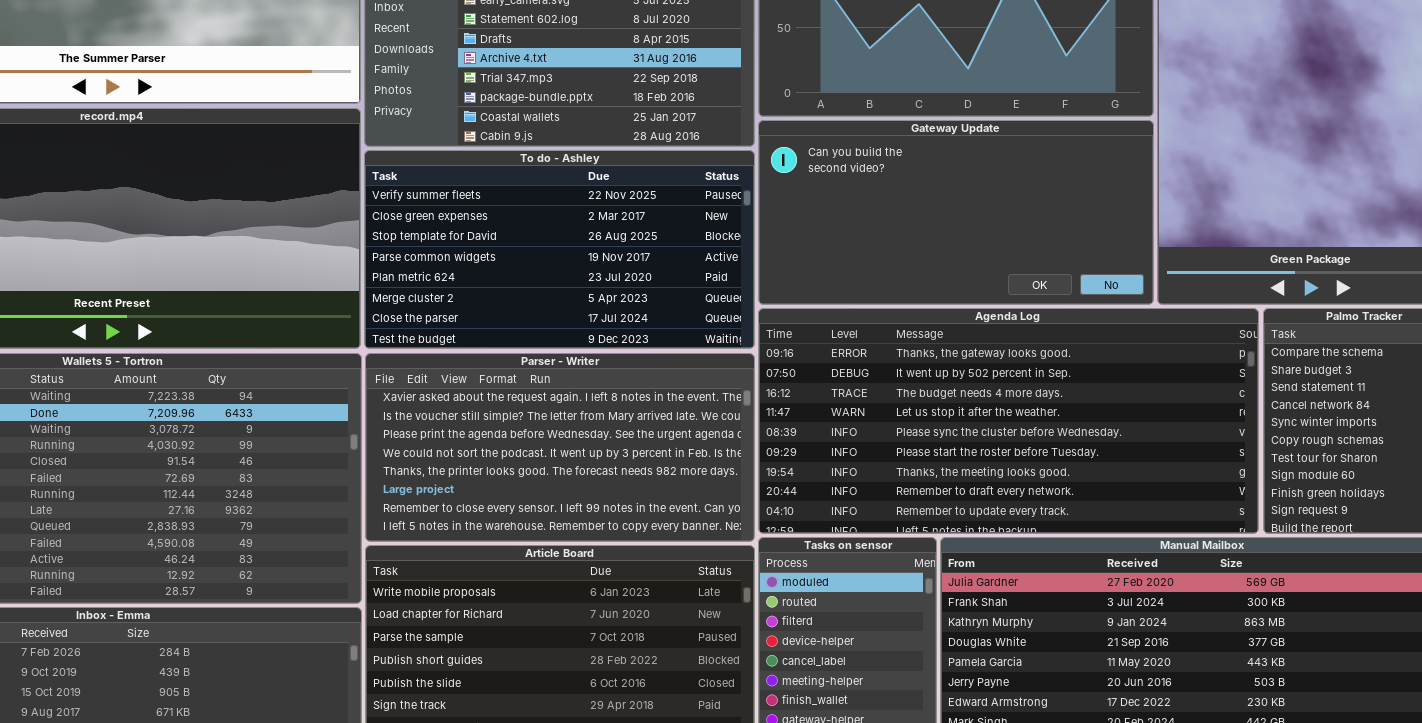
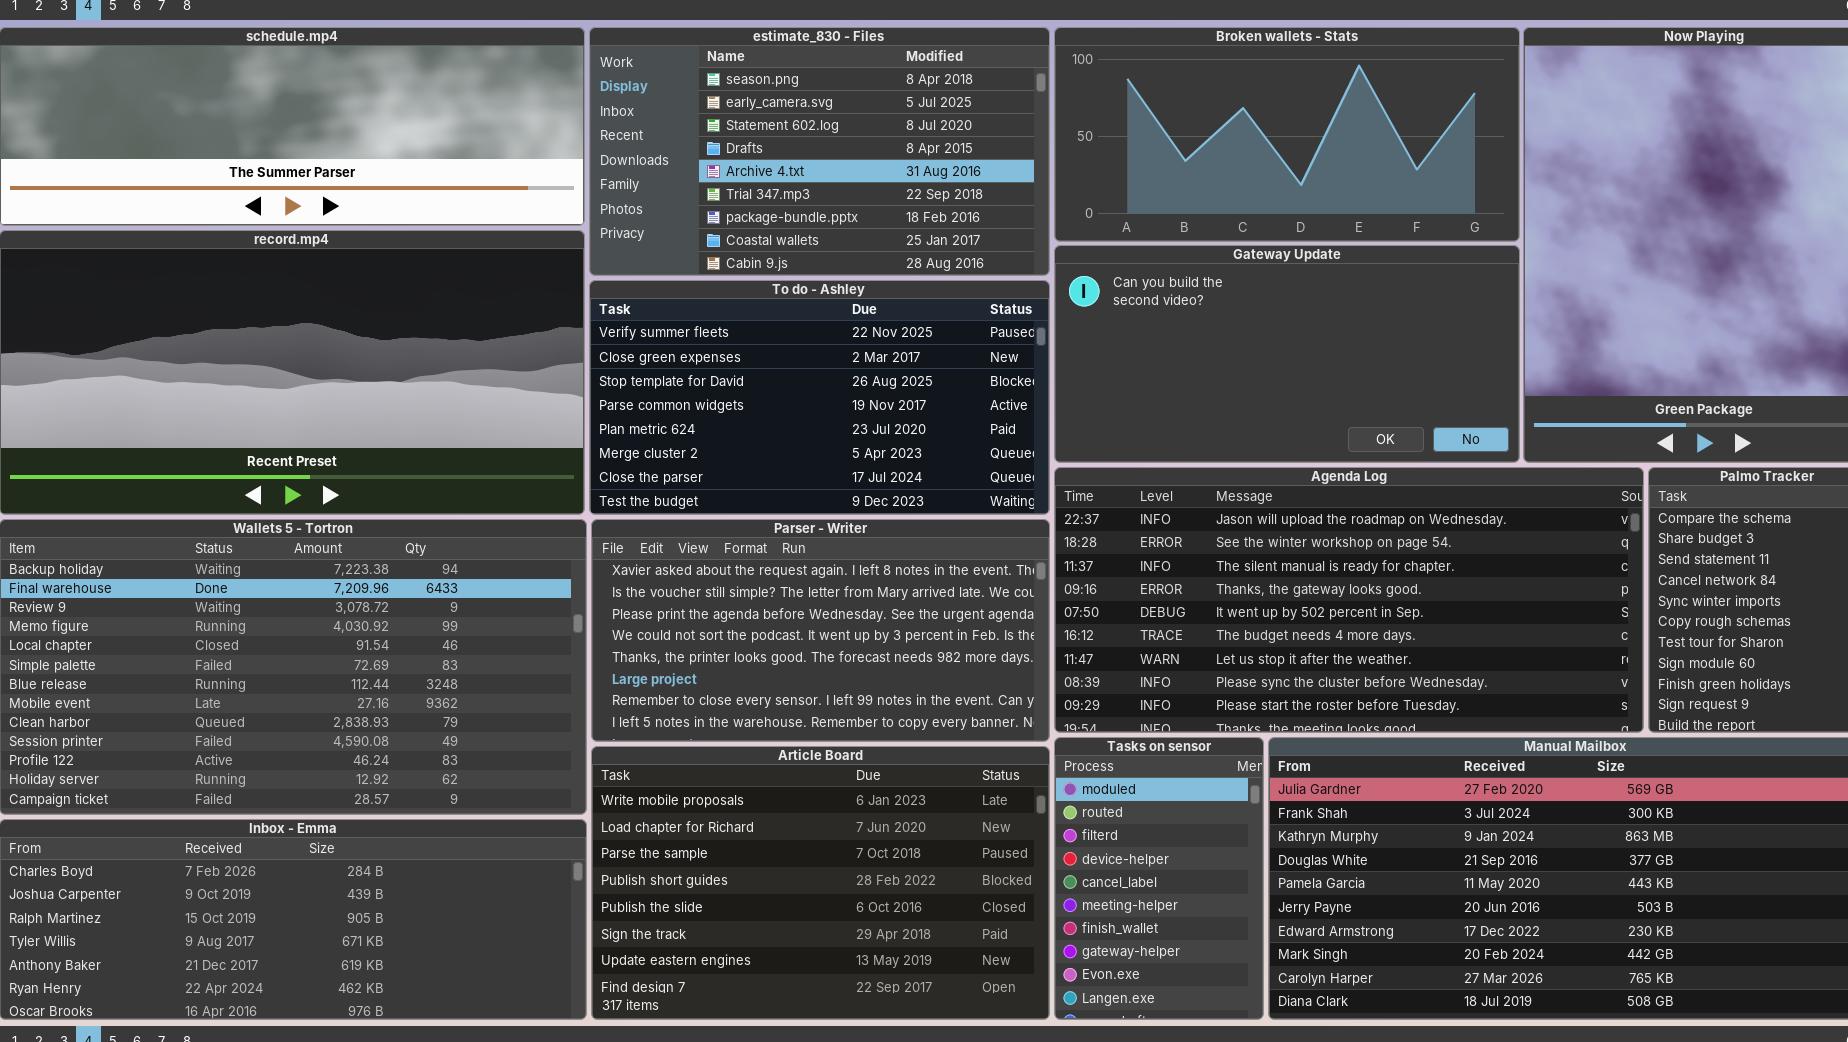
Agenda Log: [758,308,1259,534] -> [1054,467,1644,733], scrolled up 3 rows

